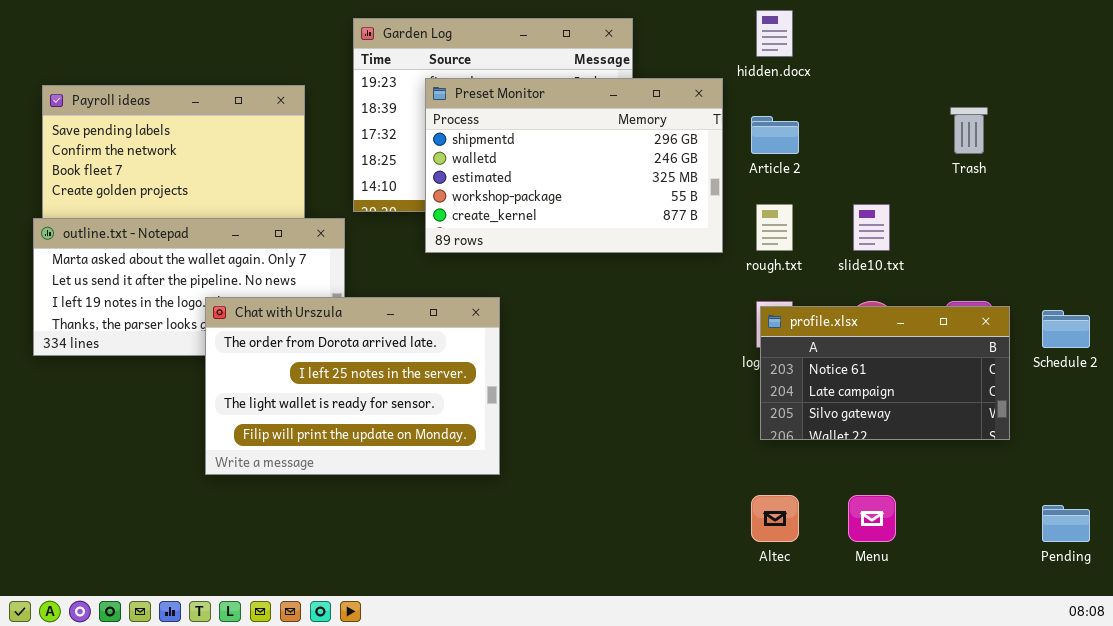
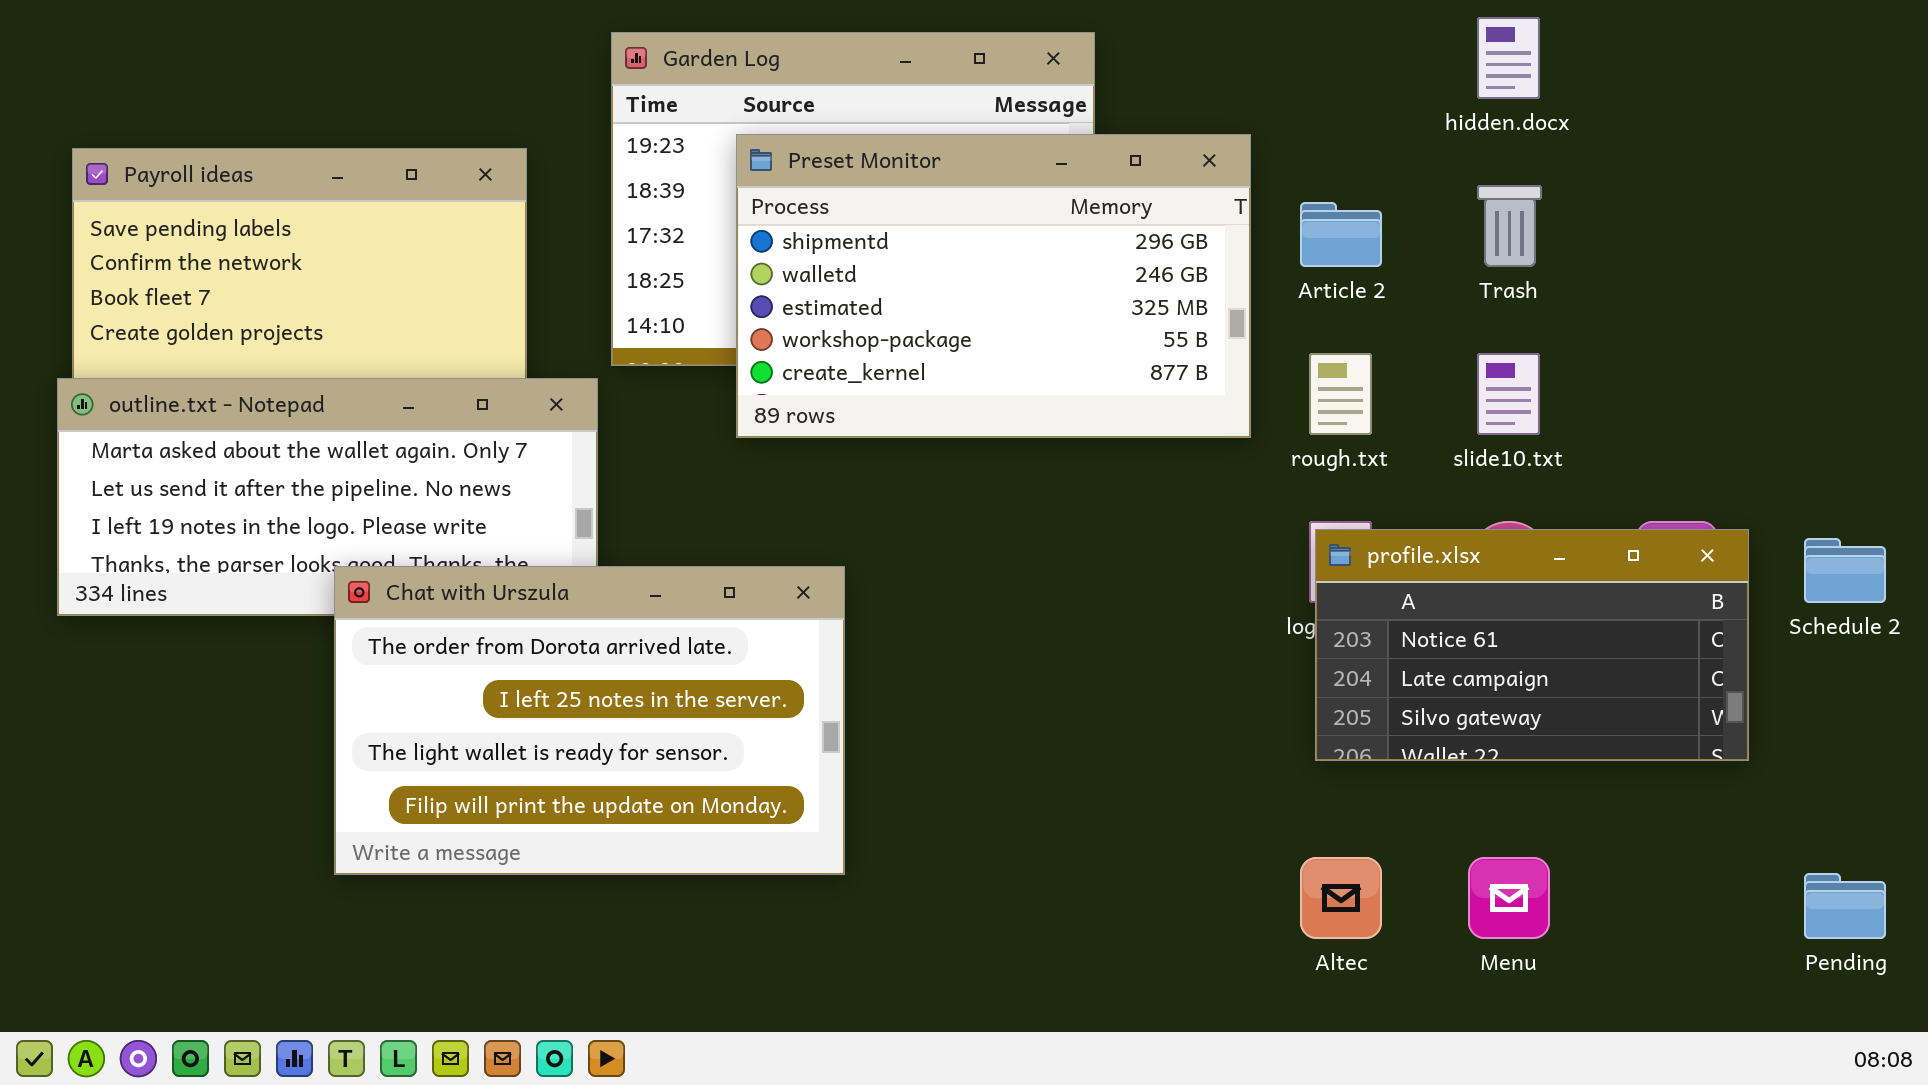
hidden.docx: [756,10,793,57] -> [1477,17,1540,99], moved
Trash: [950,107,988,154] -> [1477,185,1542,267], moved
Chat with Urszula: [205,297,500,475] -> [334,566,845,875], moved

